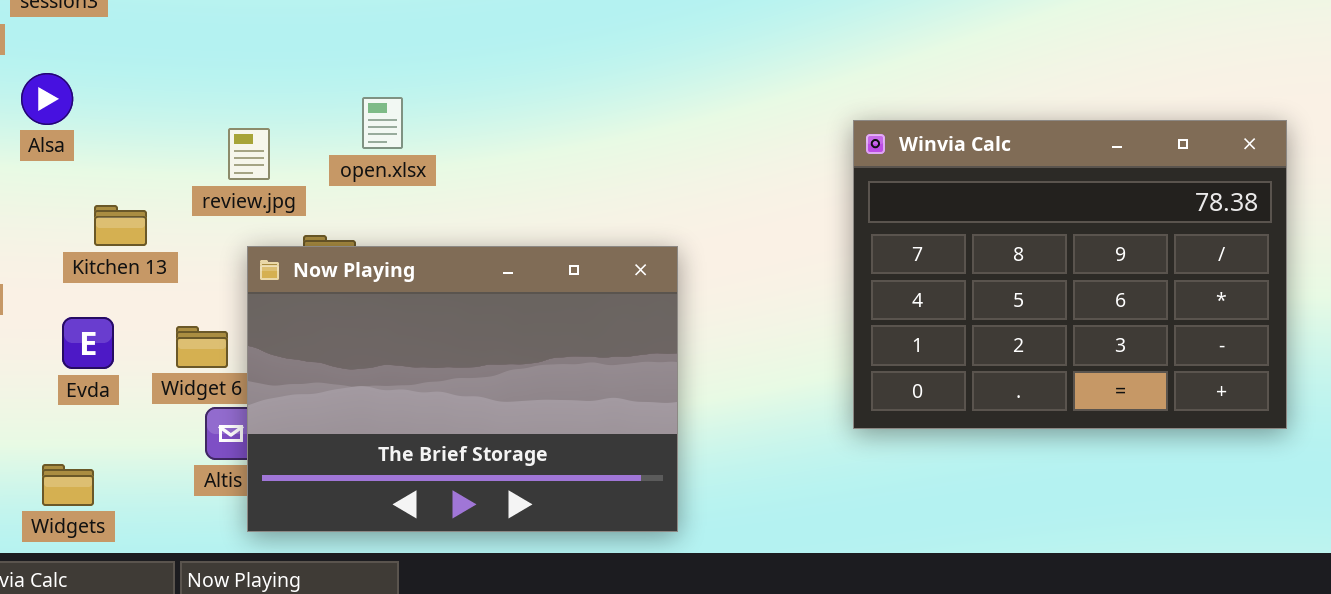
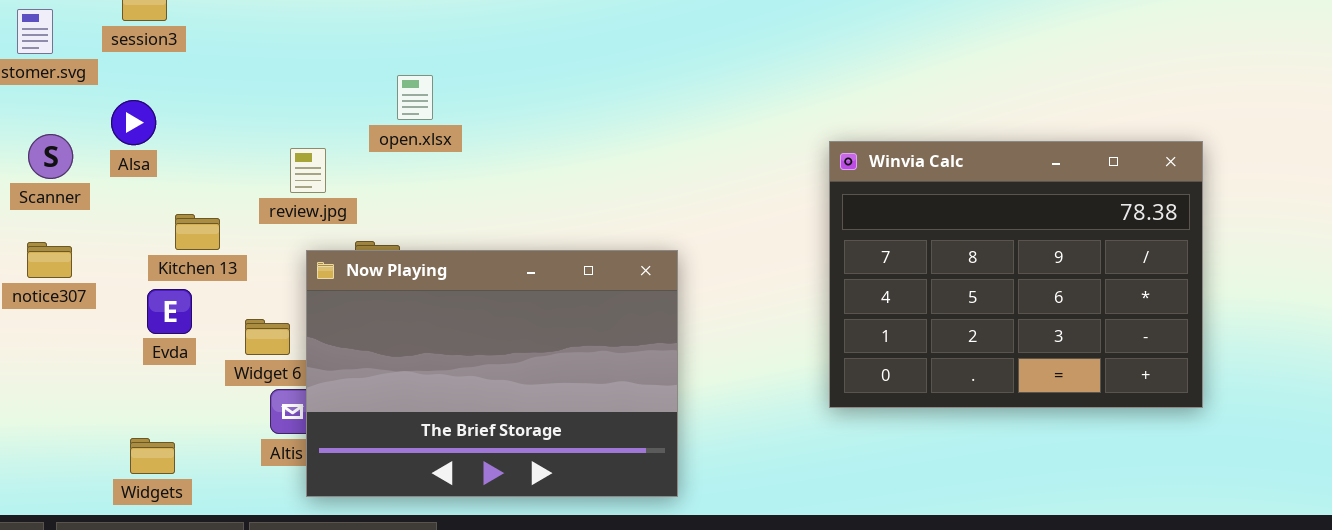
open.xlsx: [362,97,403,149] -> [397,75,433,120], moved
Evda: [62,317,114,369] -> [147,289,192,334], moved

